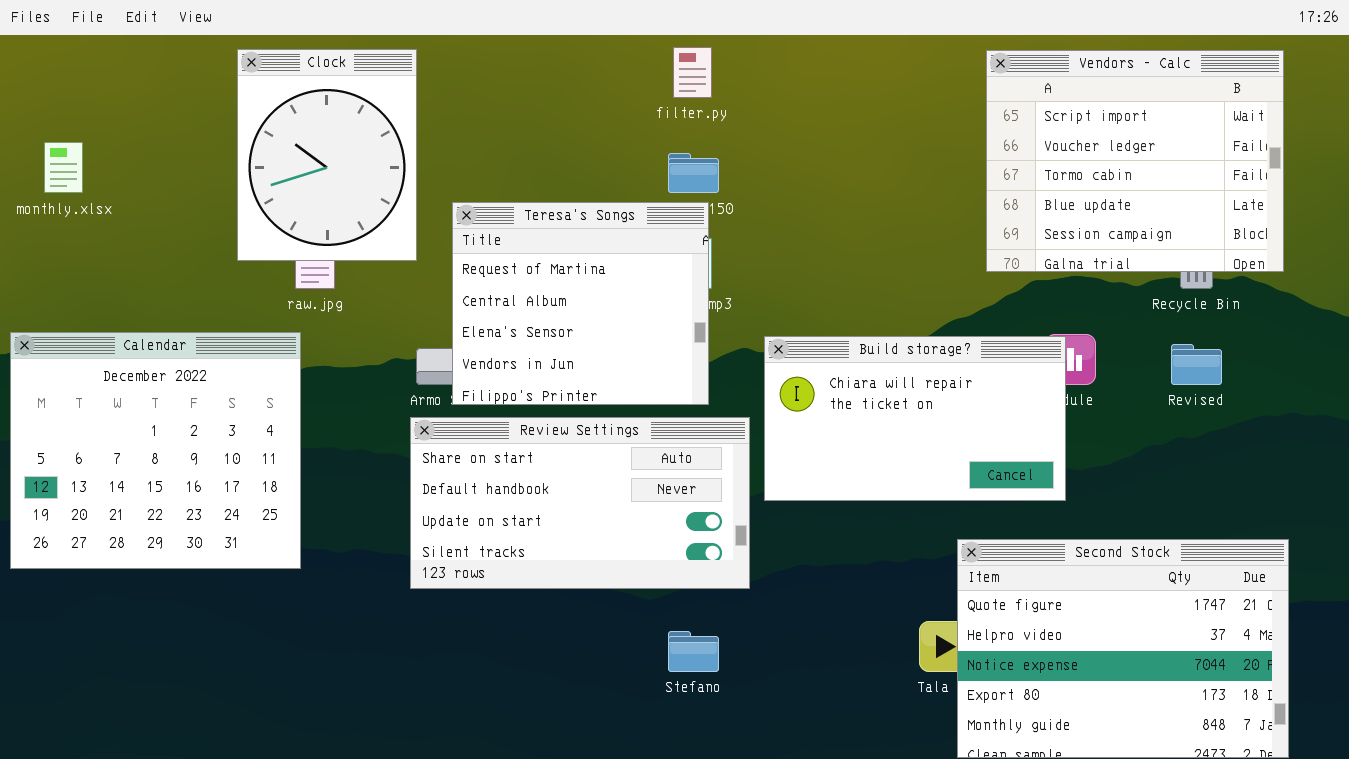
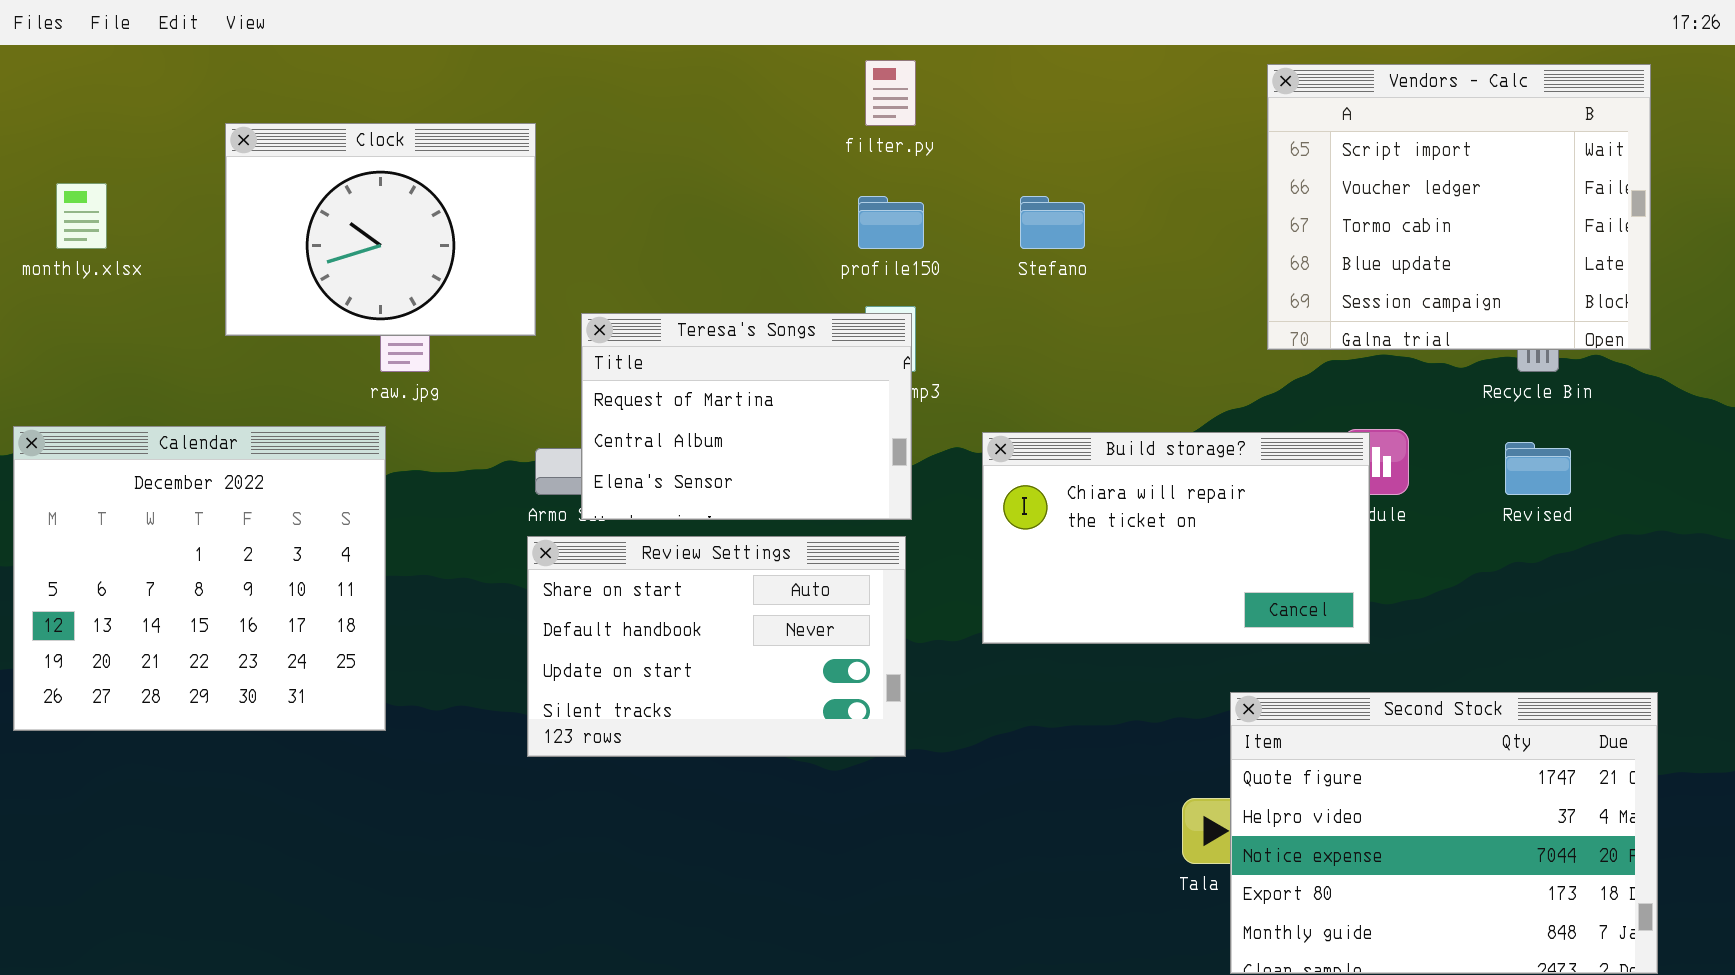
Clock: [237,49,417,261] -> [225,123,536,336], resized
Teresa's Songs: [452,202,709,405] -> [581,313,912,520], resized
Review Settings: [410,417,750,589] -> [527,536,906,757], resized
Stefano: [668,631,719,672] -> [1020,196,1085,249], moved

